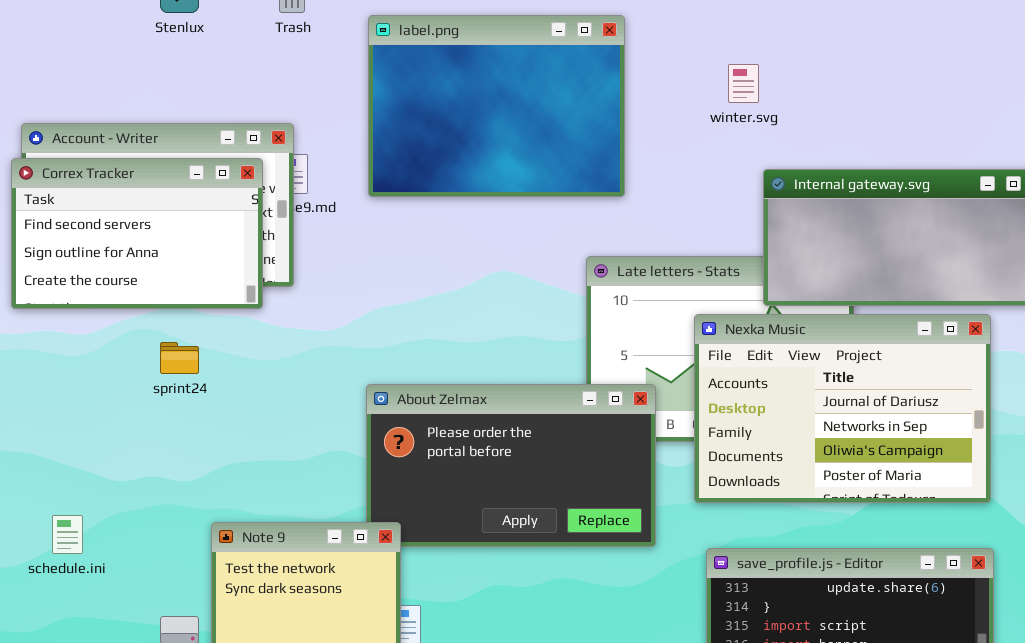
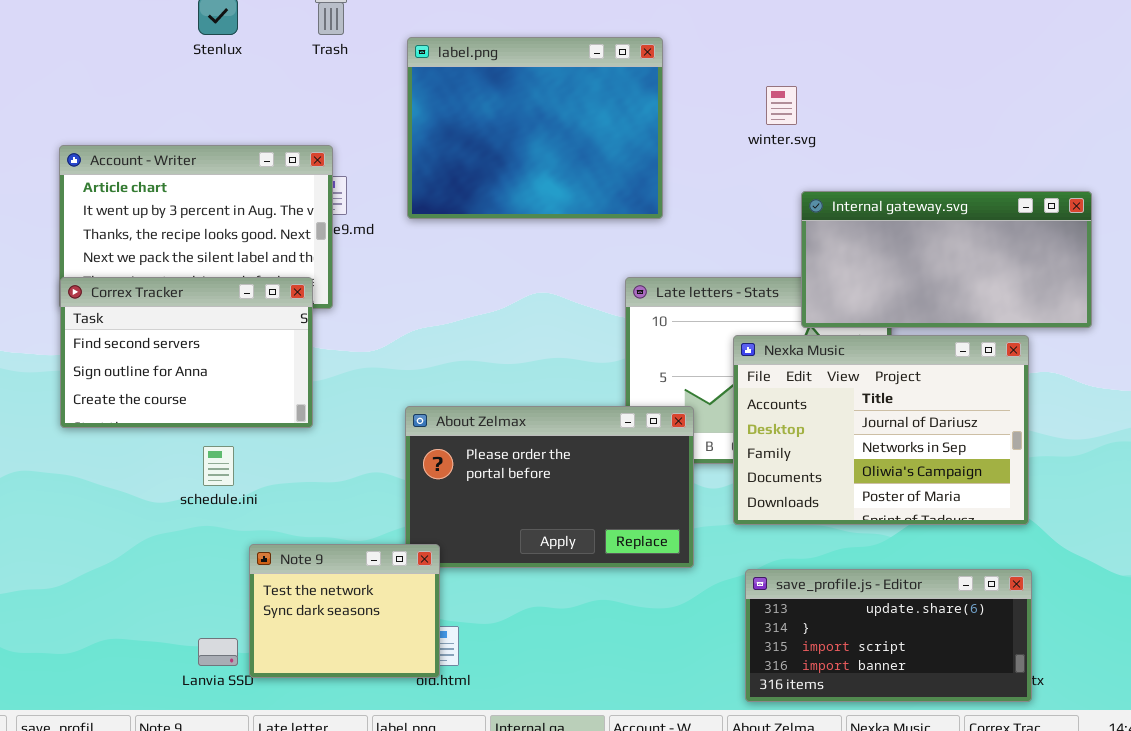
Correx Tracker: [11,158,263,309] -> [60,277,313,428], moved
schedule.ini: [52,515,83,554] -> [203,446,234,486], moved

